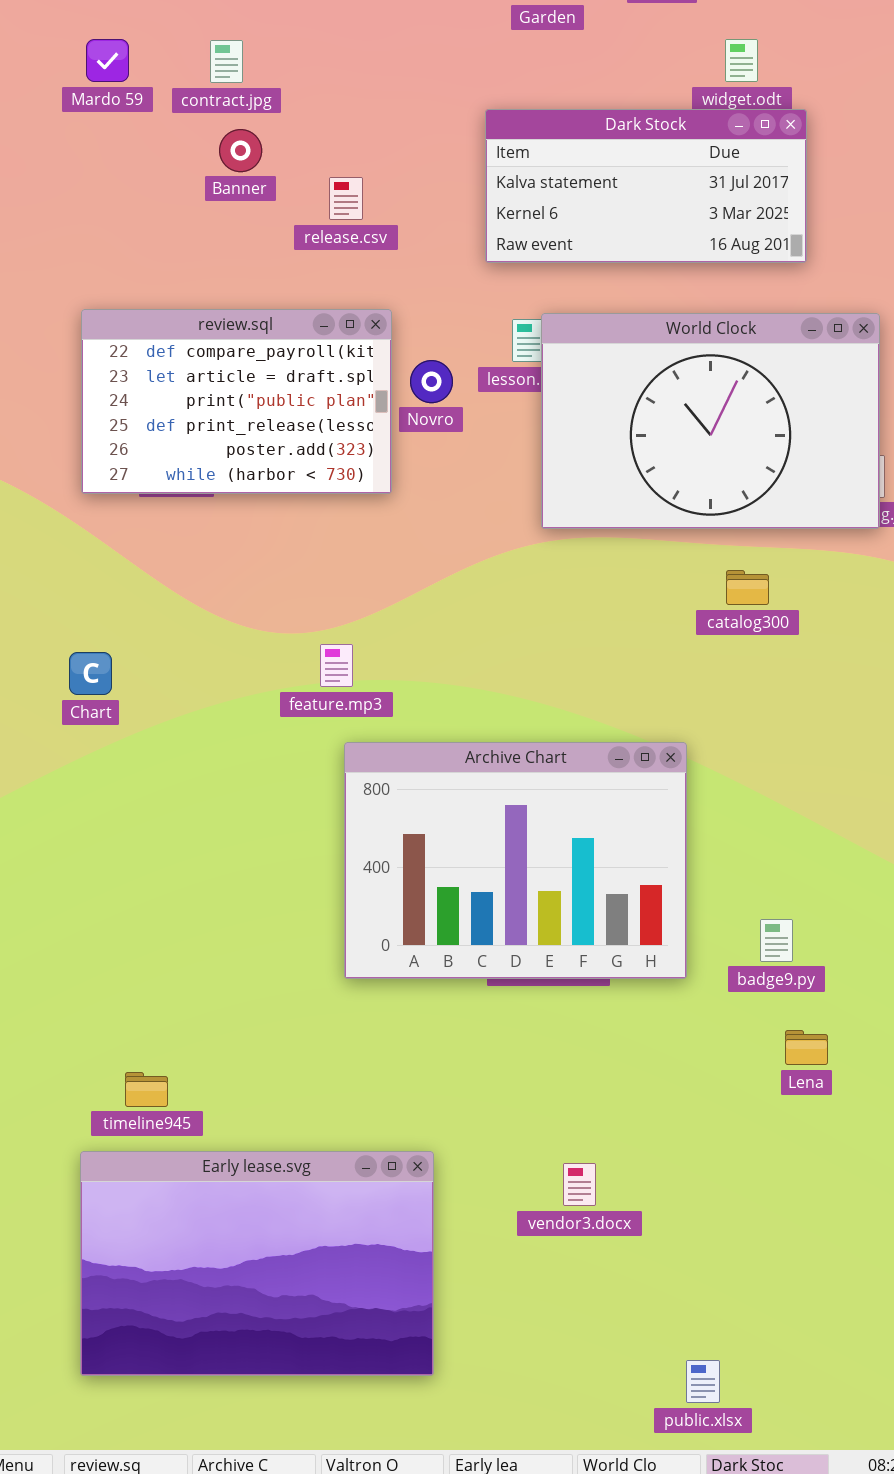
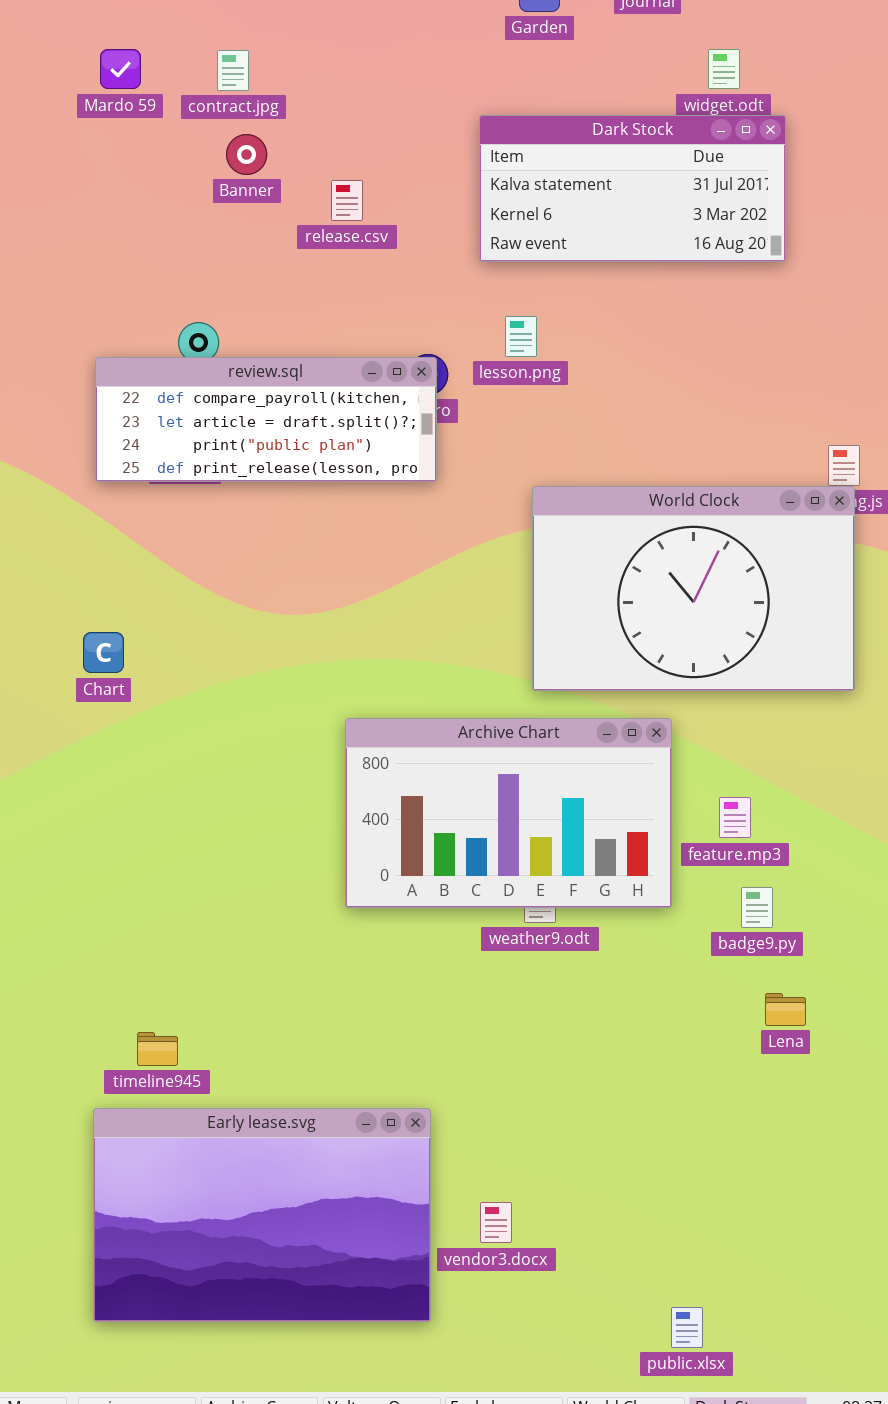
review.sql: [81,309,392,494] -> [95,357,437,482], resized
World Clock: [541,313,880,529] -> [532,486,855,691], moved
feature.mp3: [320,644,353,687] -> [719,797,751,838], moved
Archive Chart: [344,742,687,979] -> [345,718,672,908], resized
vendor3.docx: [563,1163,596,1206] -> [480,1202,512,1243], moved

